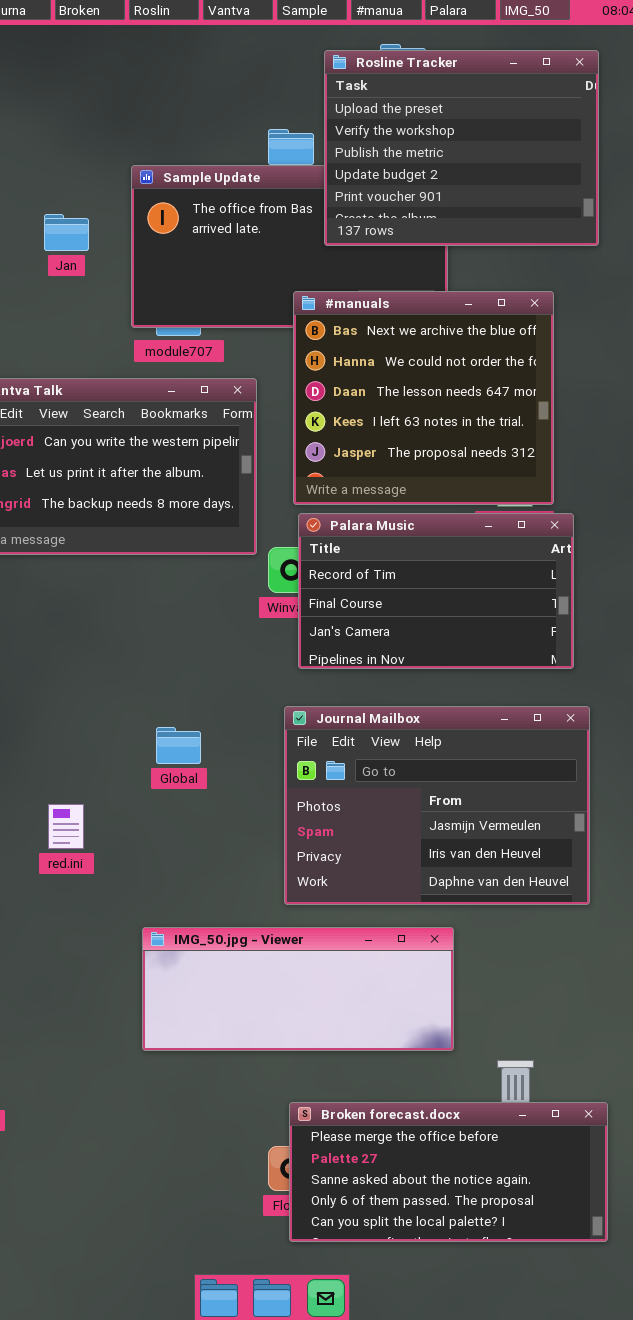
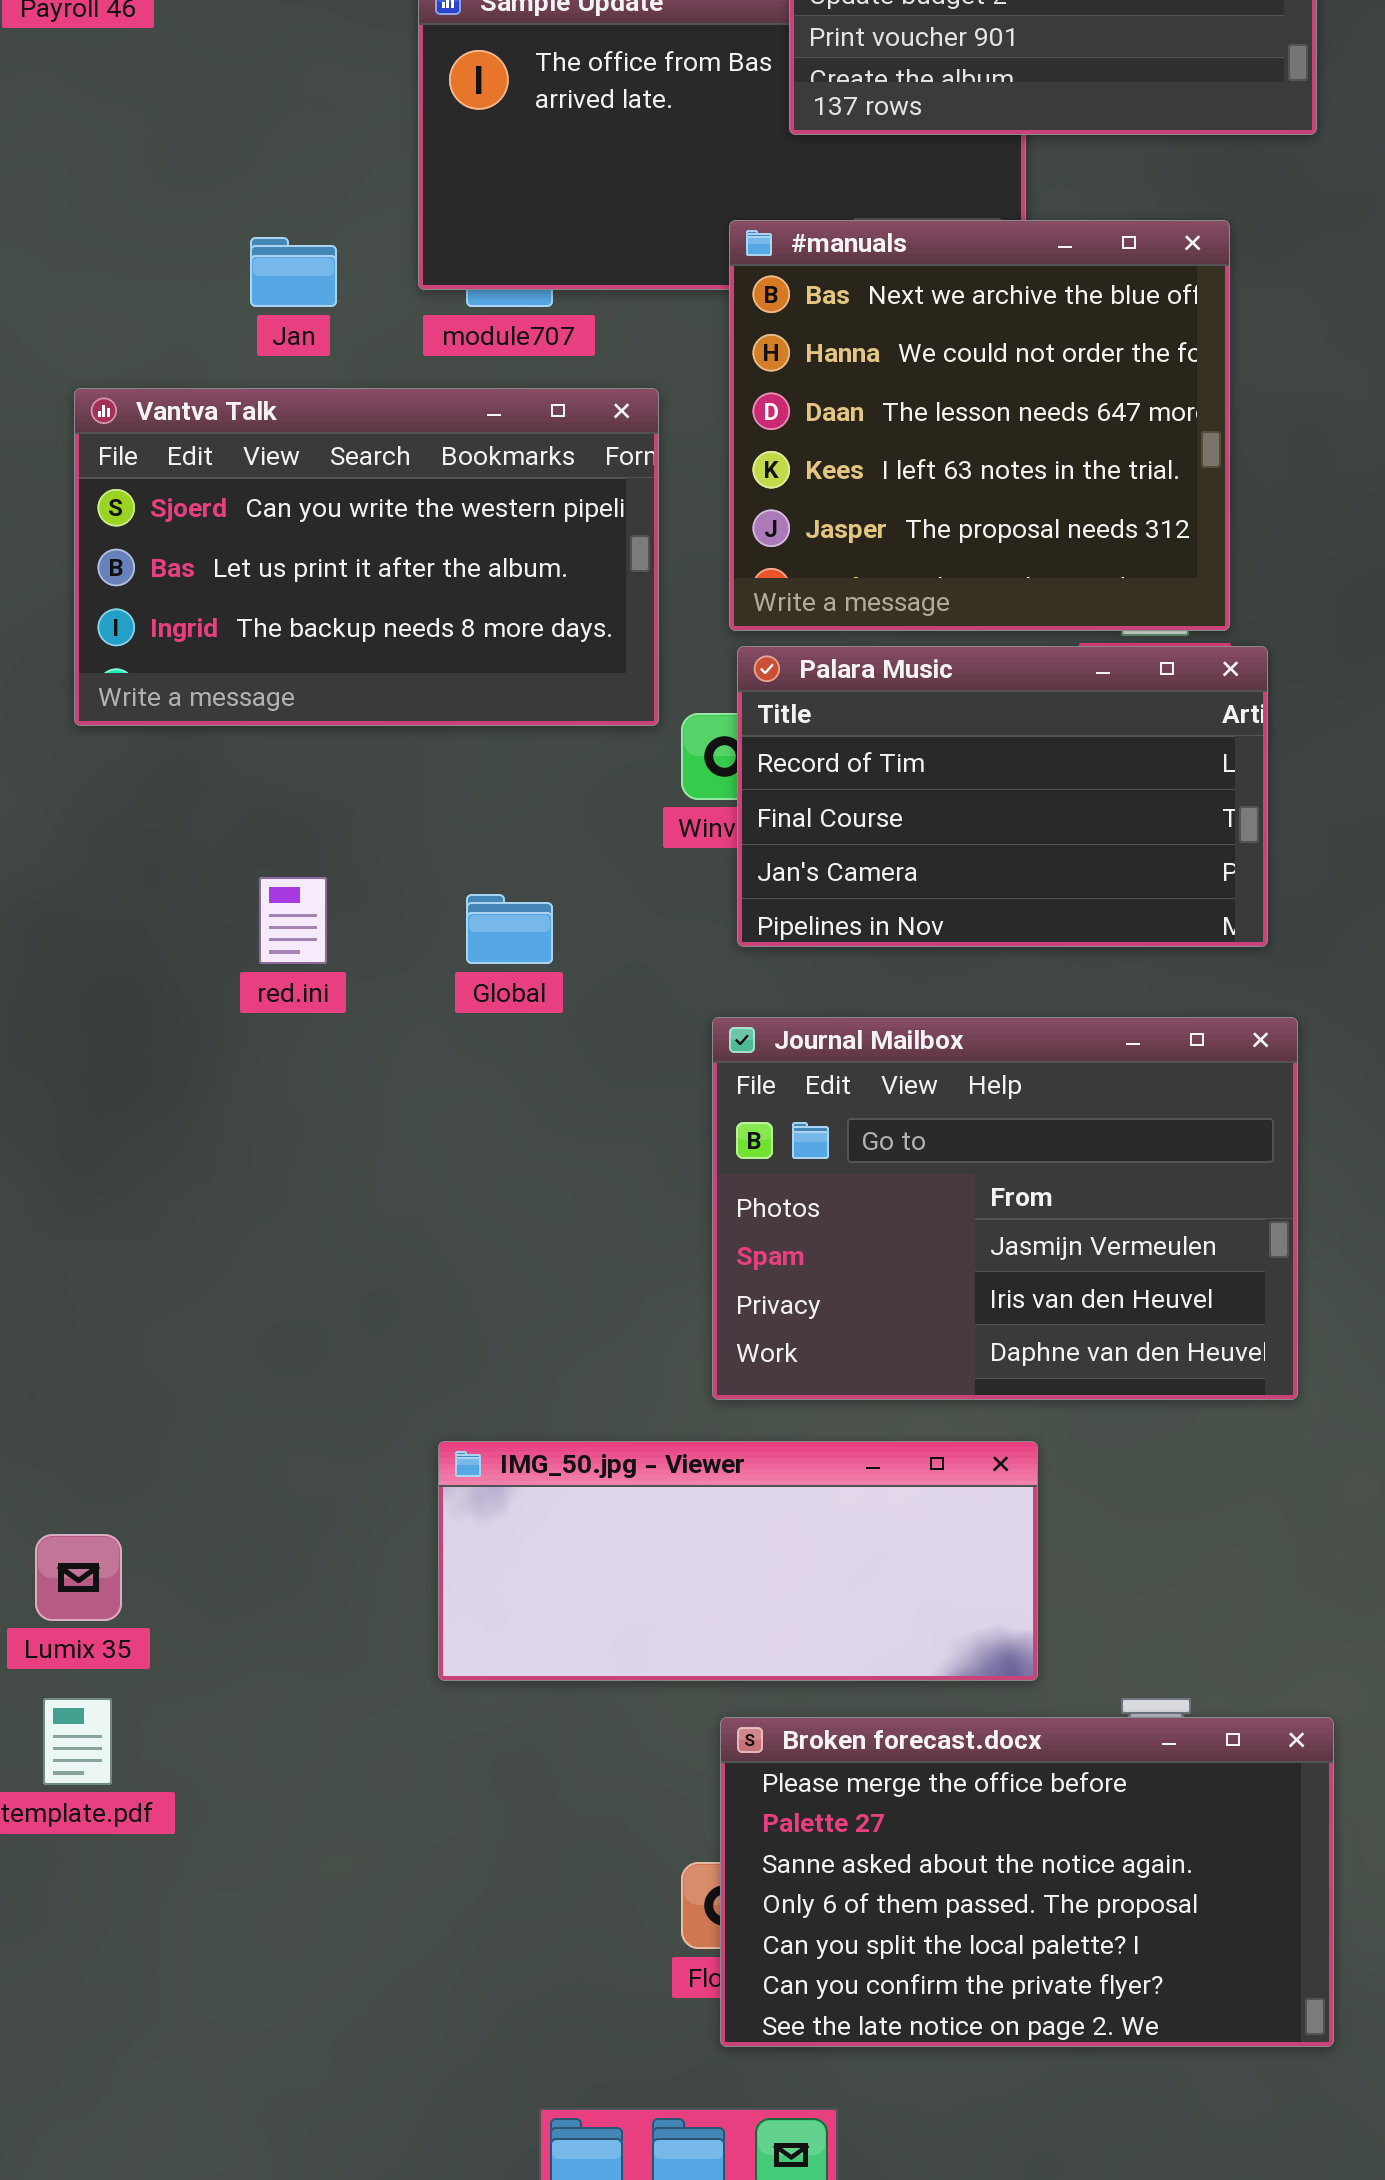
Jan: [44,214,89,251] -> [250,237,337,307], moved
Global: [156,727,201,764] -> [466,894,553,964], moved
red.ini: [48,804,84,849] -> [259,877,327,964], moved
Broken forecast.docx: [289,1102,608,1242] -> [720,1717,1334,2047], resized

